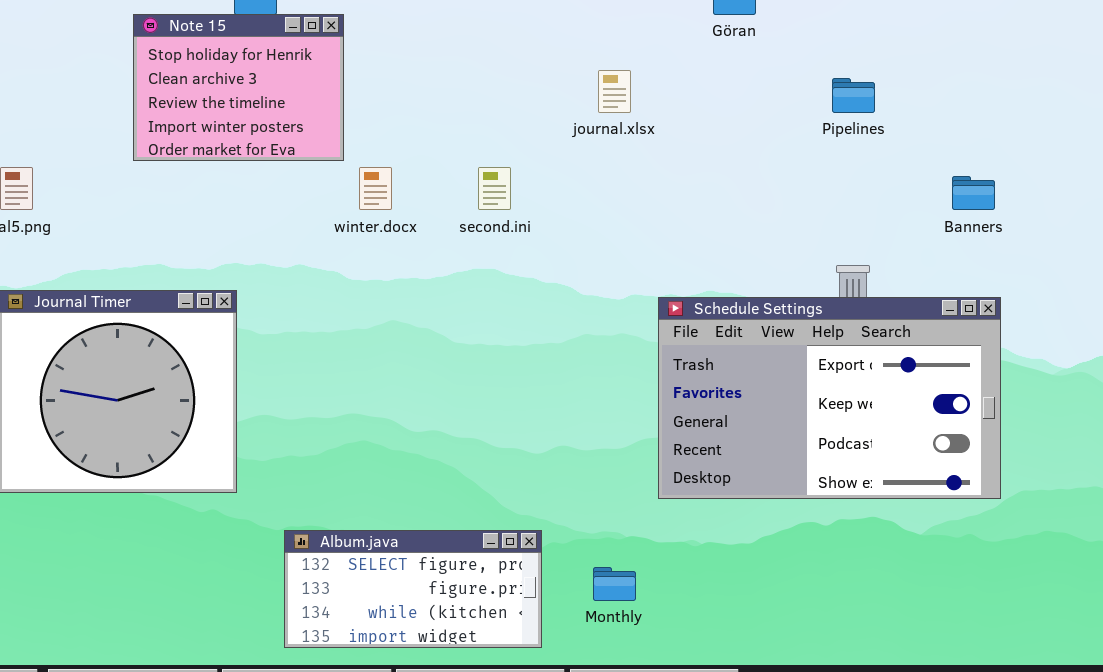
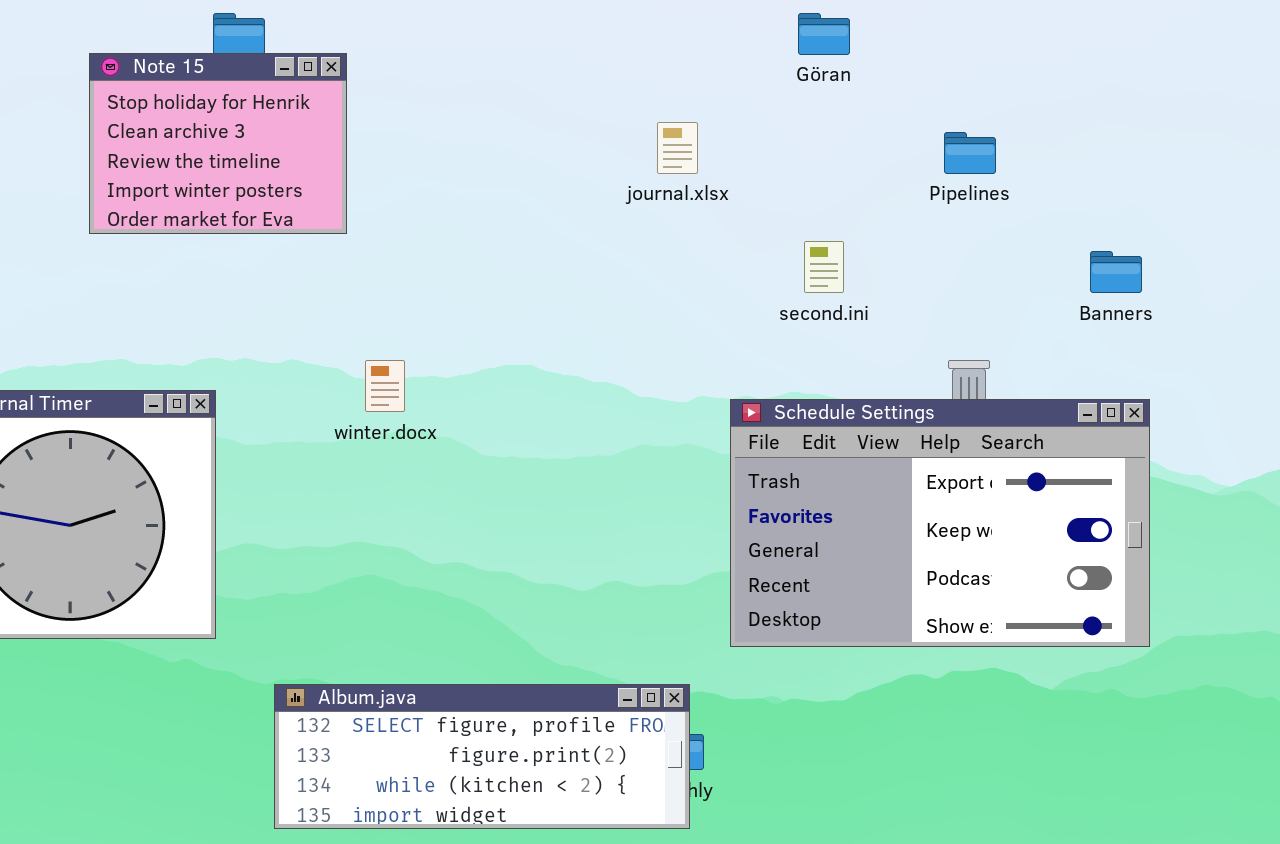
winter.docx: [359,167,392,210] -> [365,360,405,412], moved
second.ini: [478,167,511,210] -> [804,241,844,293], moved
Album.java: [284,530,542,648] -> [274,684,690,829], resized

